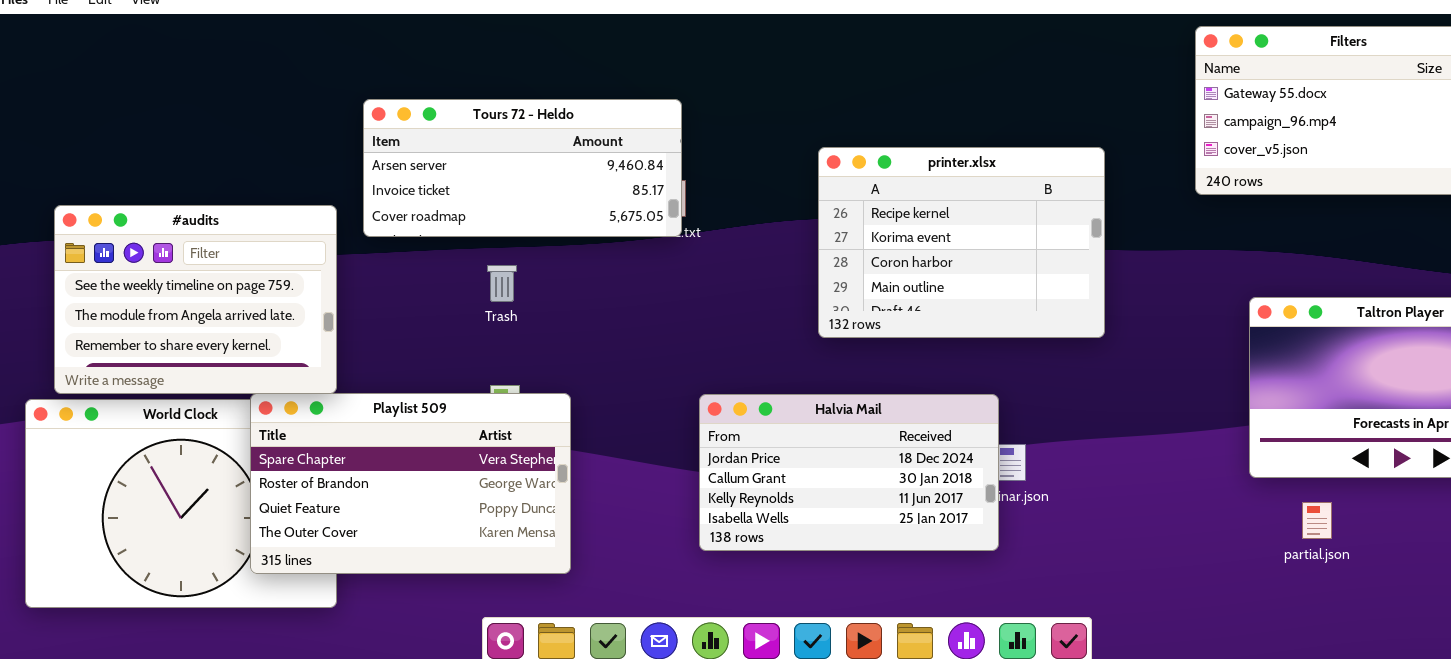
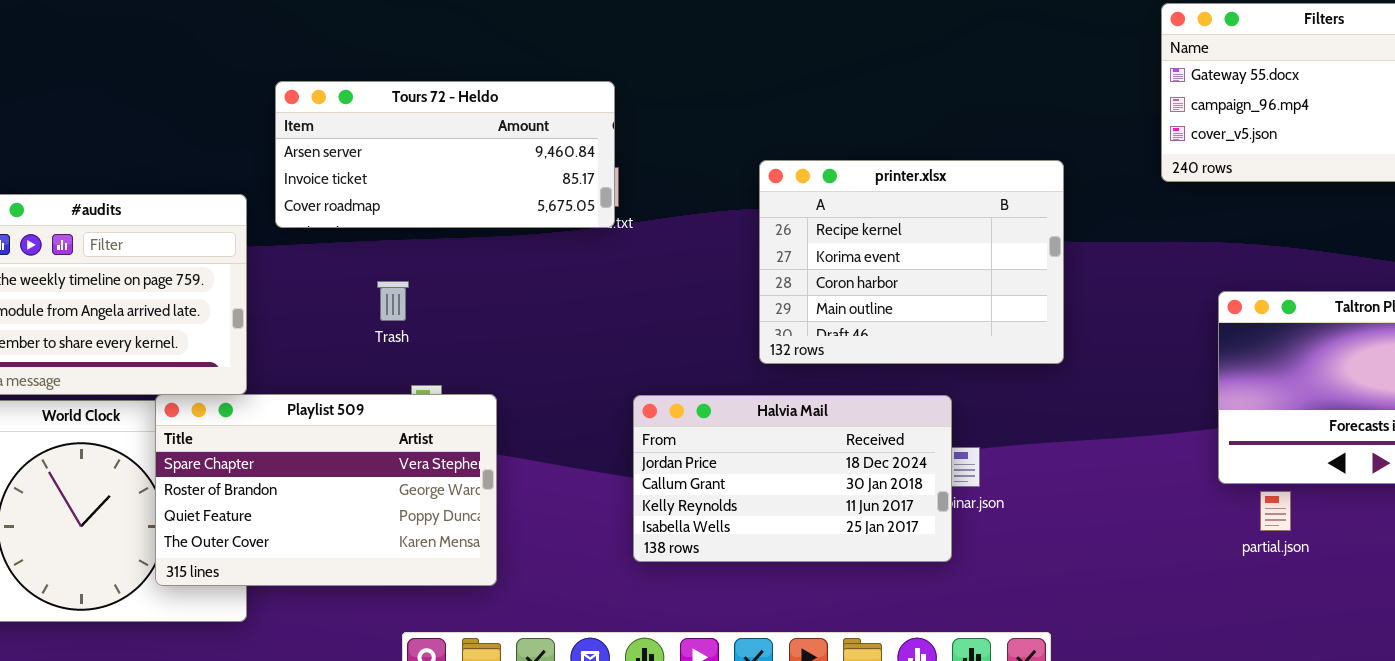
printer.xlsx: [818,147,1105,338] -> [759,160,1064,364], moved
Trash: [487,265,517,302] -> [377,281,409,321], moved
partial.json: [1302,502,1332,539] -> [1260,491,1291,531], moved

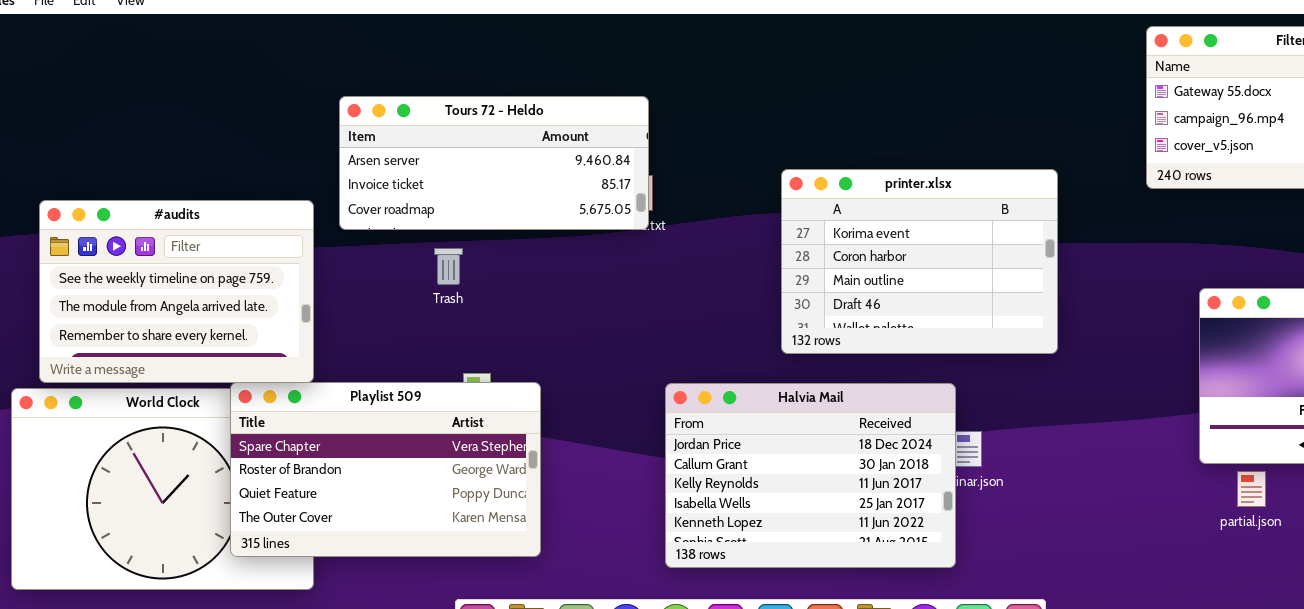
printer.xlsx: [759,160,1064,364] -> [781,169,1058,354], scrolled down 1 row
Trash: [377,281,409,321] -> [434,248,463,285], moved
Halvia Mail: [633,395,952,562] -> [665,383,956,568], resized

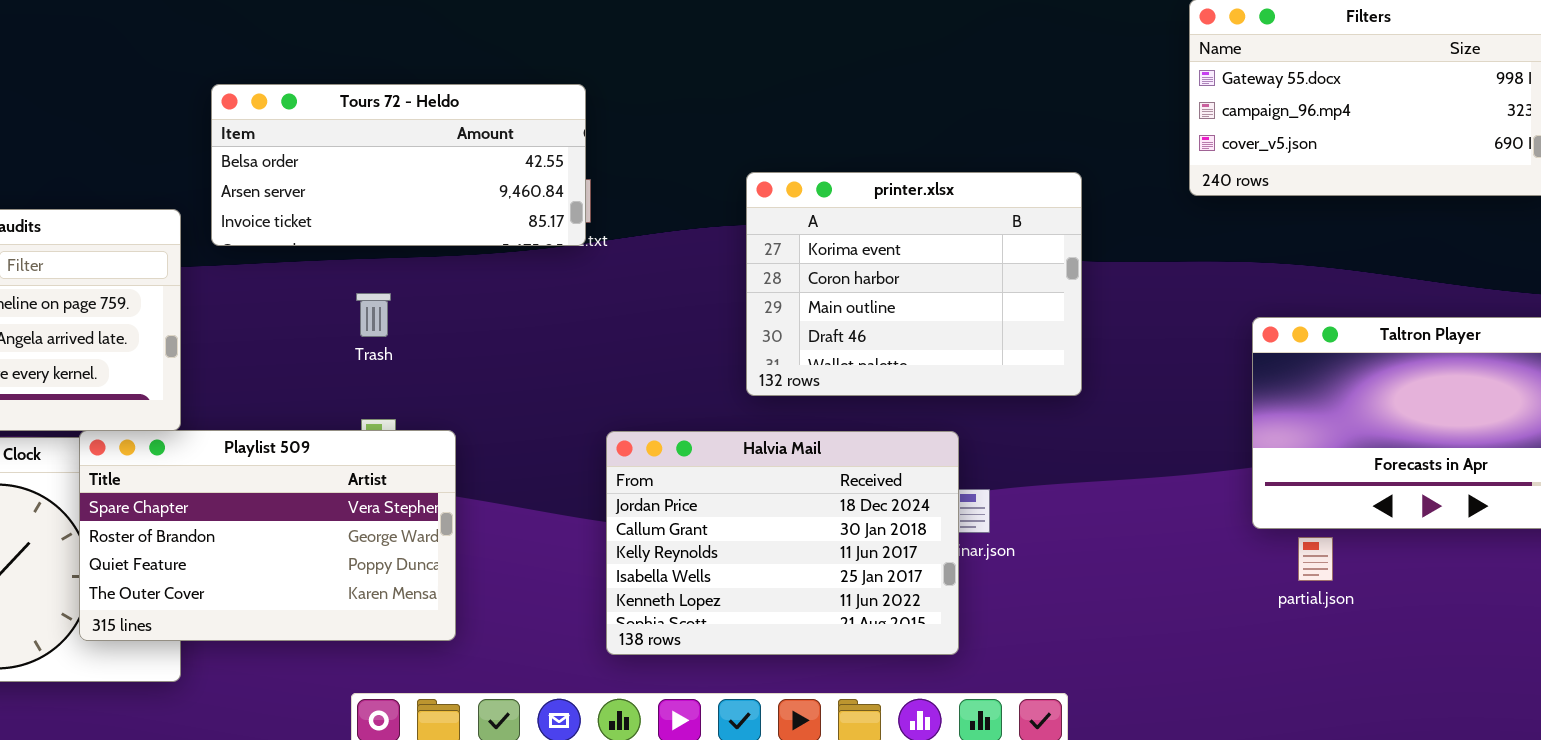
Tours 72 - Heldo: [339,96,649,230] -> [211,84,586,246], scrolled up 1 row
Trash: [434,248,463,285] -> [356,293,391,337], moved

